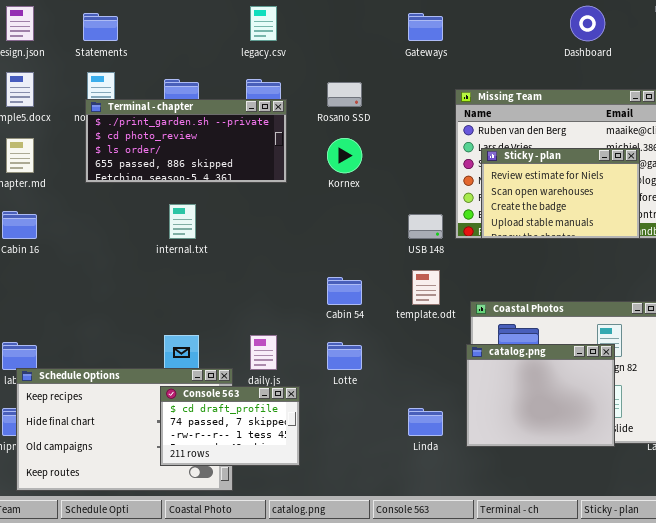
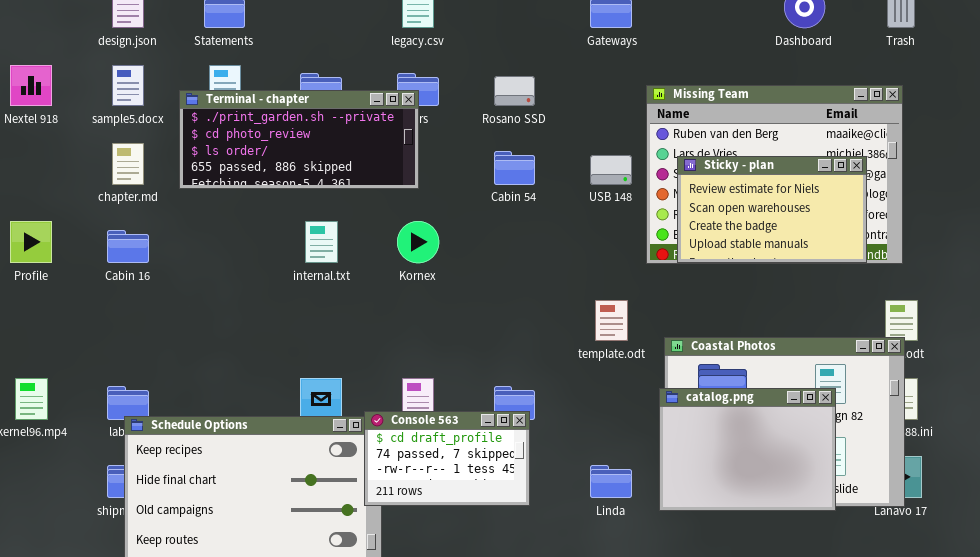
Terminal - chapter: [85,99,287,183] -> [179,90,419,189], moved
Kornex: [327,138,362,173] -> [397,221,439,263], moved
USB 148: [408,214,443,239] -> [590,155,632,185], moved
Cabin 54: [327,277,362,305] -> [494,151,535,185], moved
Console 563: [160,386,300,466] -> [364,411,530,506], moved

